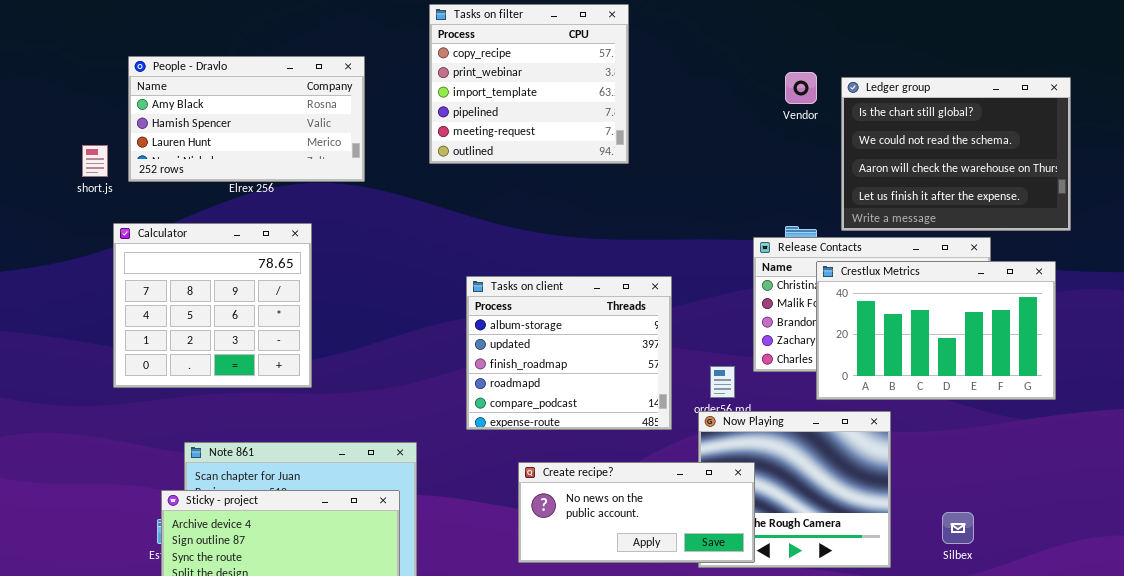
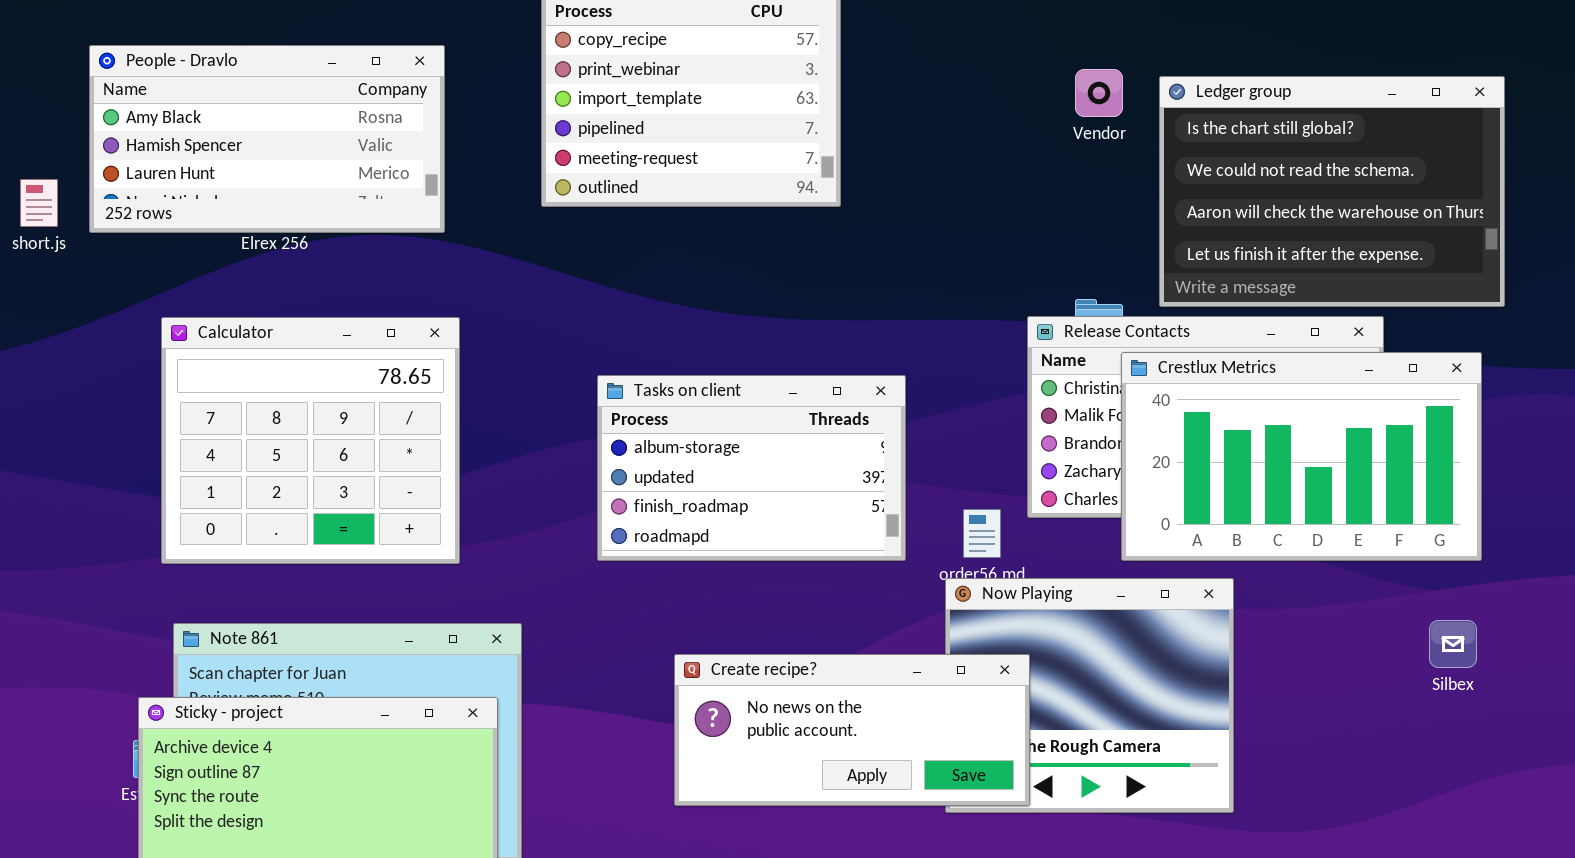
Calculator: [113,223,312,388] -> [161,317,460,564], moved
Tasks on client: [466,276,672,430] -> [597,375,906,561], resized
Silbex: [942,512,974,544] -> [1429,620,1477,668], moved

